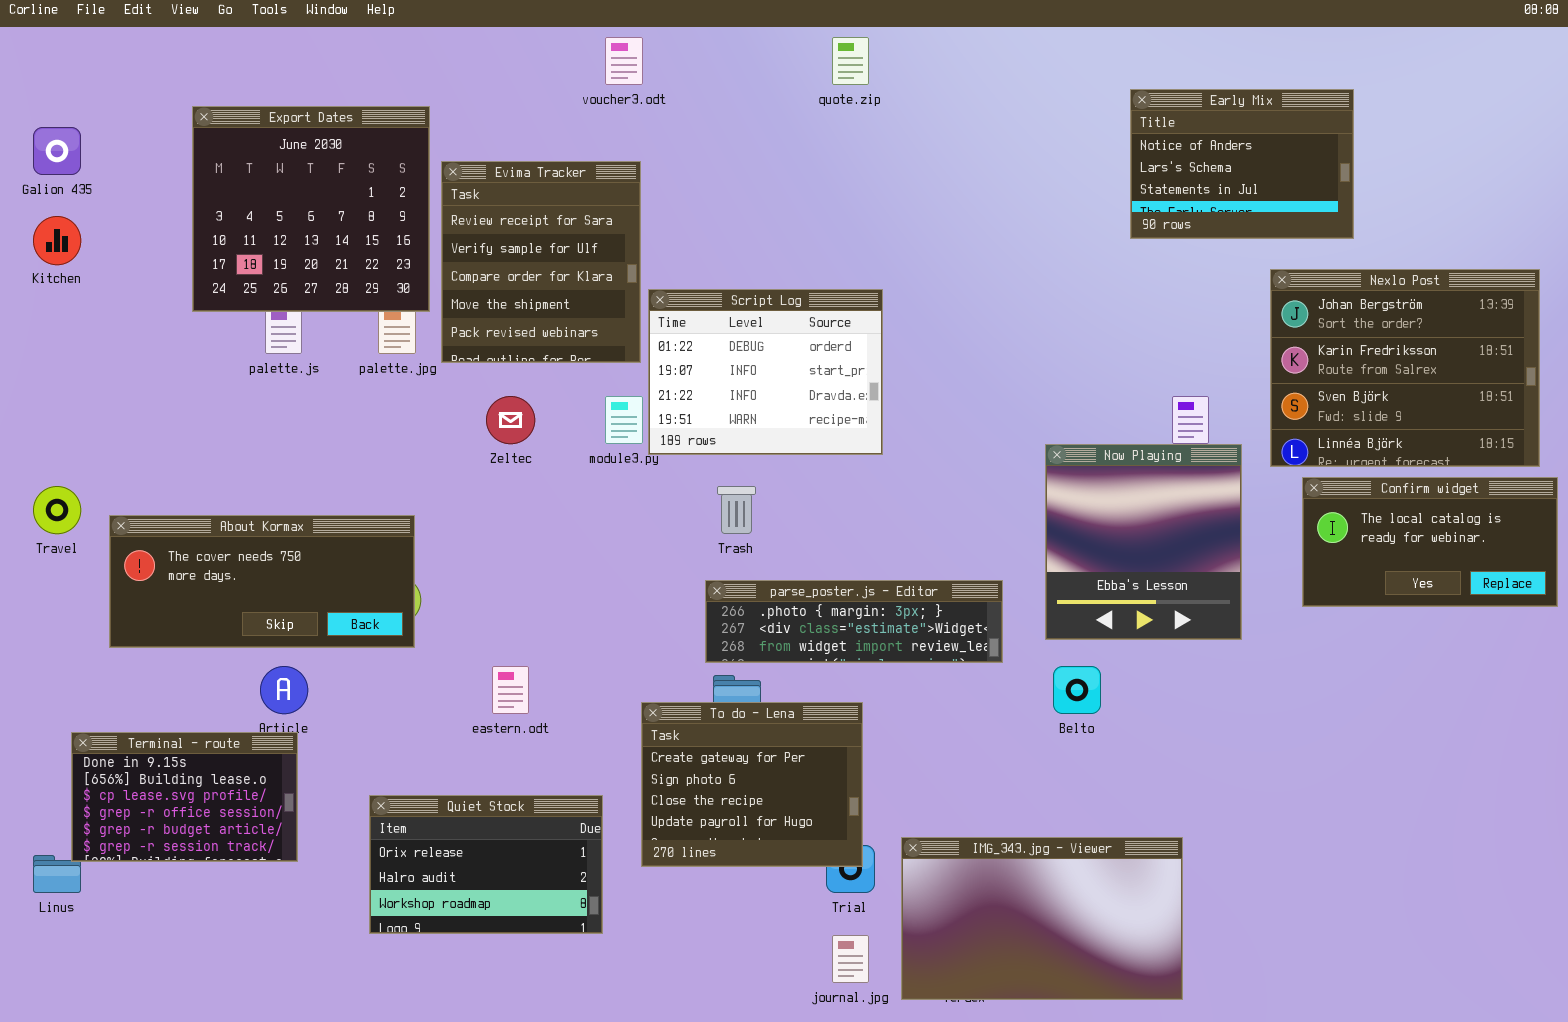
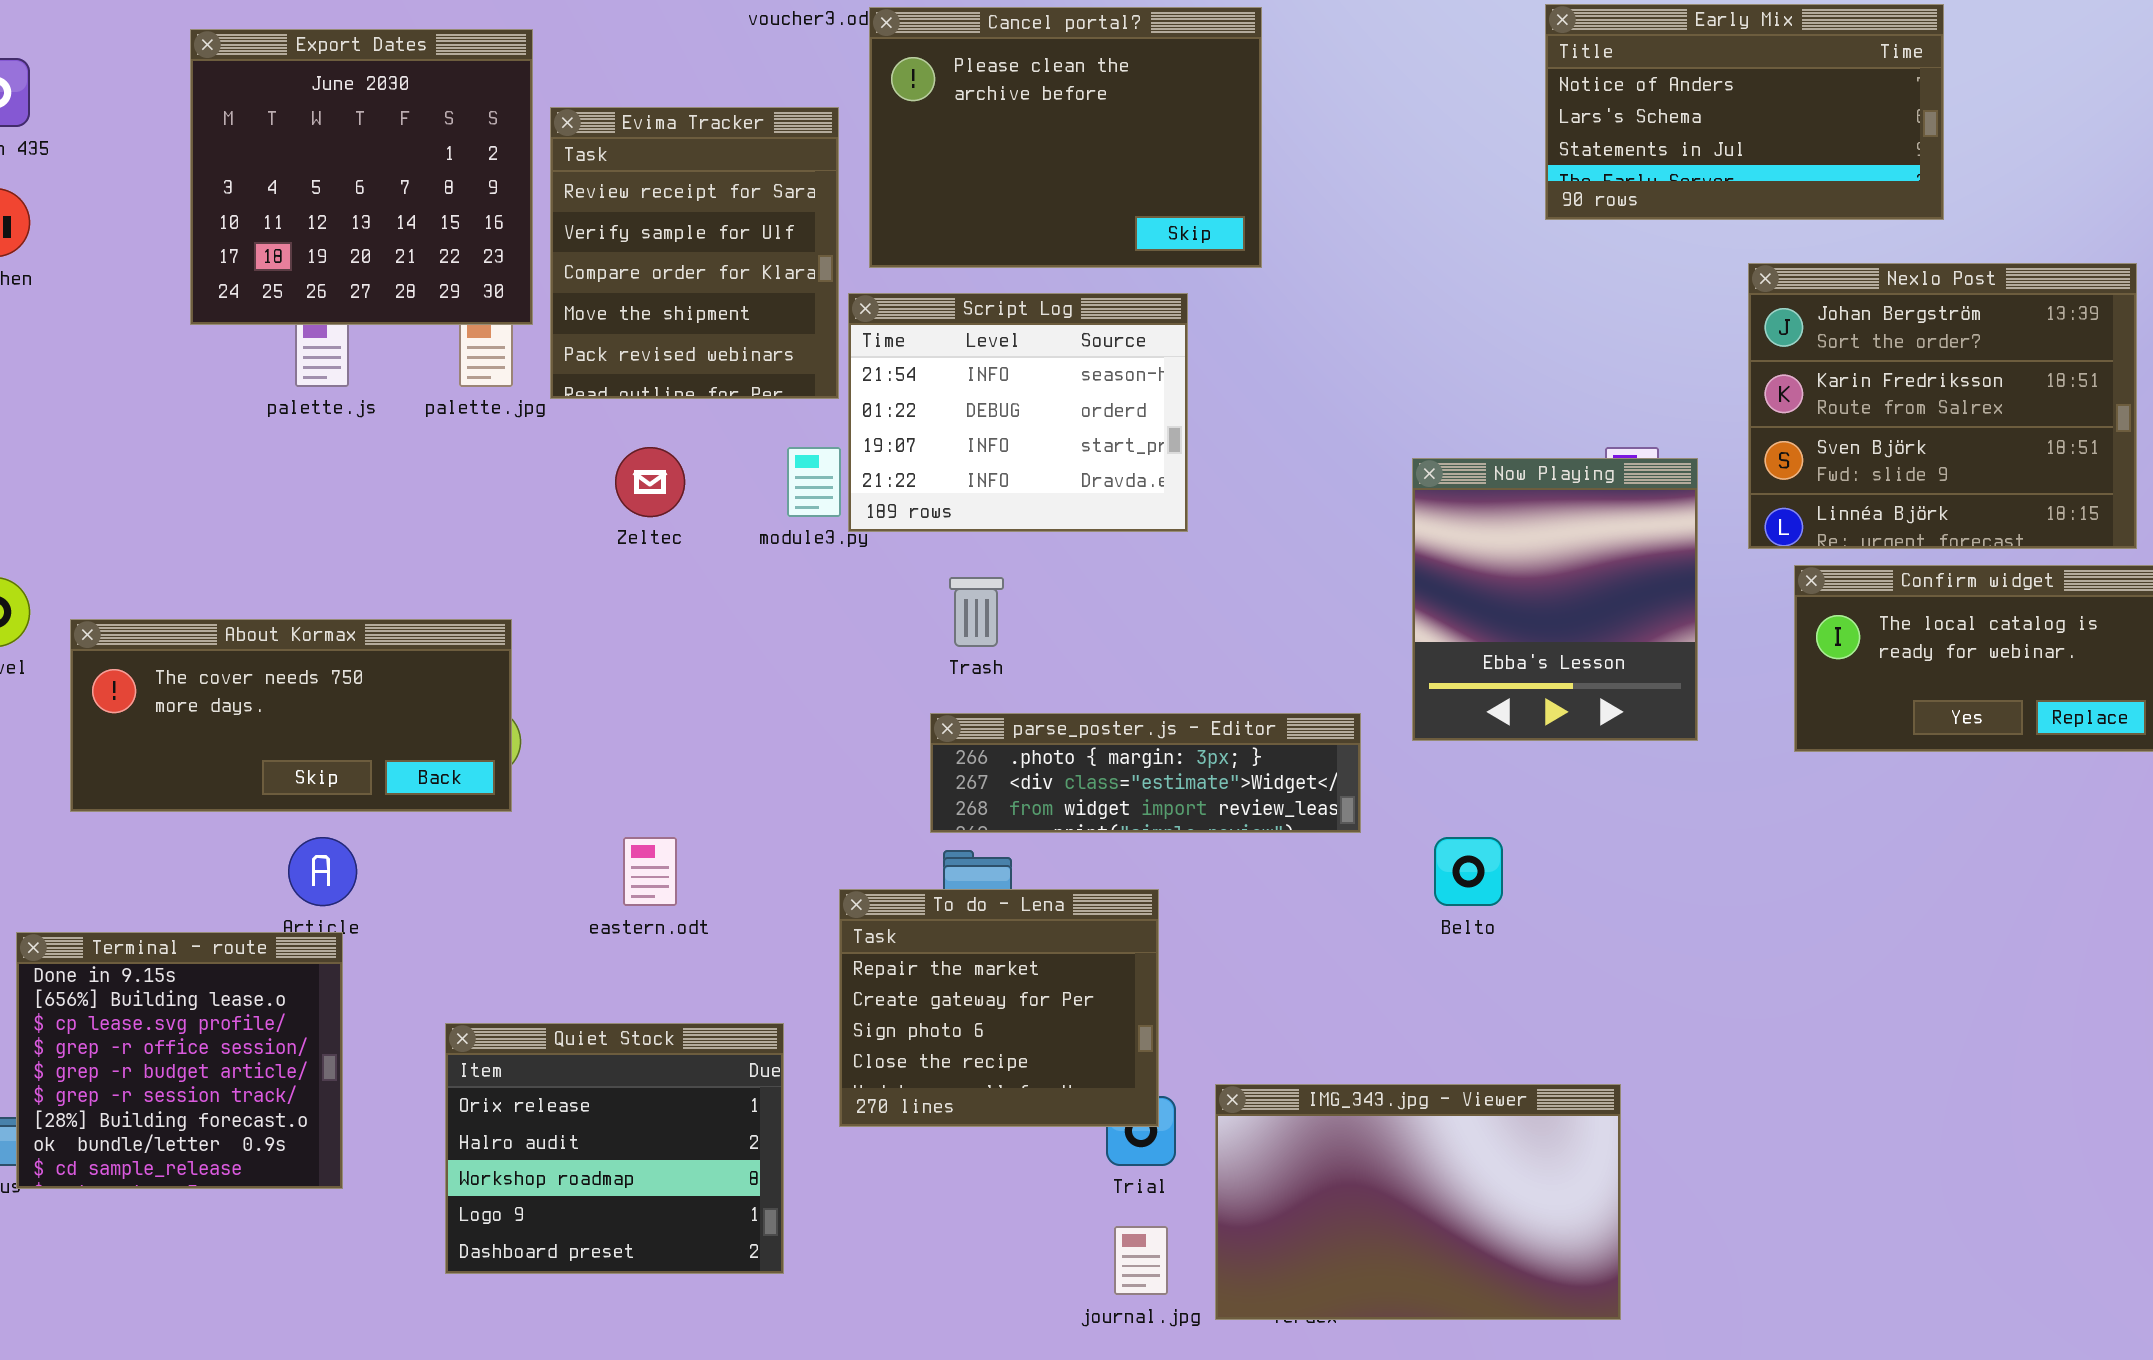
Early Mix: [1130,89,1354,239] -> [1545,4,1944,220], resized
Cancel portal?: none -> [869,7,1262,268], opened
Script Log: [648,289,883,455] -> [848,293,1188,532], scrolled up 1 row
Now Playing: [1045,444,1242,640] -> [1412,458,1698,741], moved
To do - Lena: [641,702,863,867] -> [839,889,1159,1127], scrolled up 1 row
Terminal - route: [71,732,298,862] -> [16,932,343,1189], resized
Quiet Stock: [369,795,603,934] -> [445,1023,784,1274], resized

